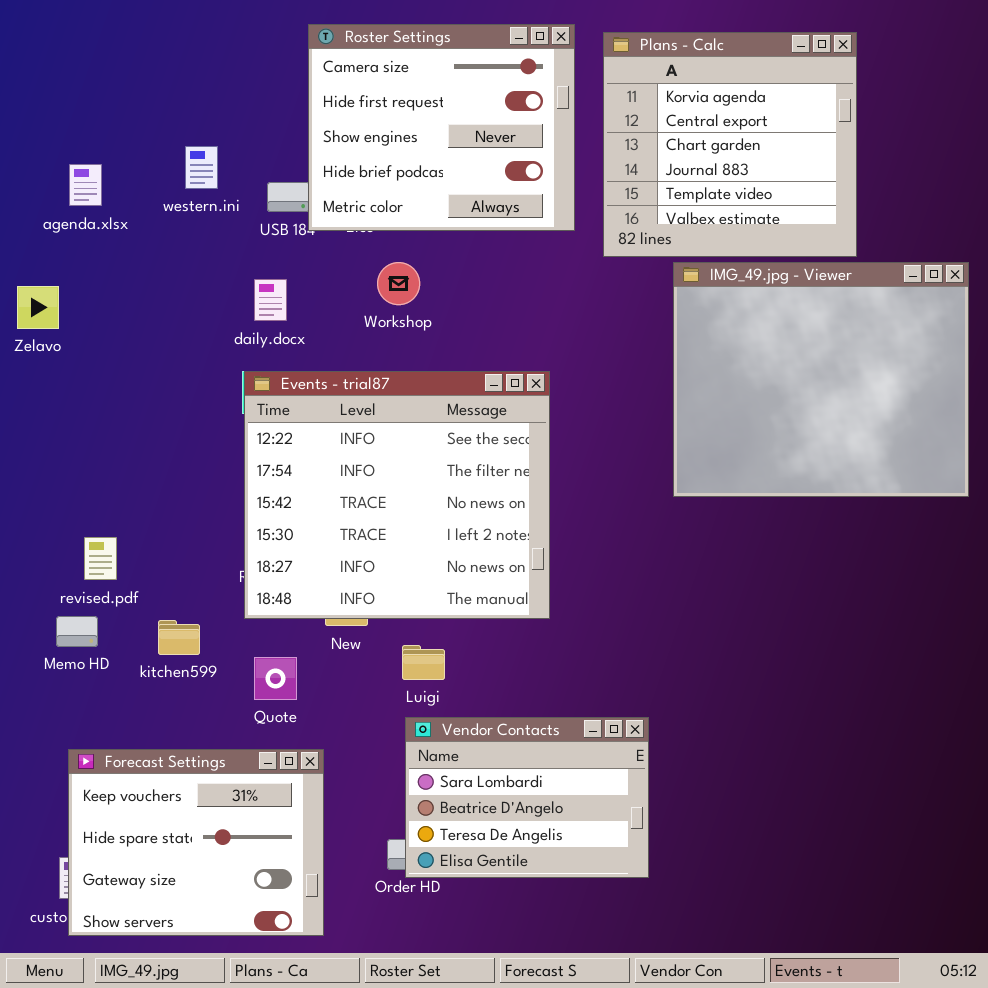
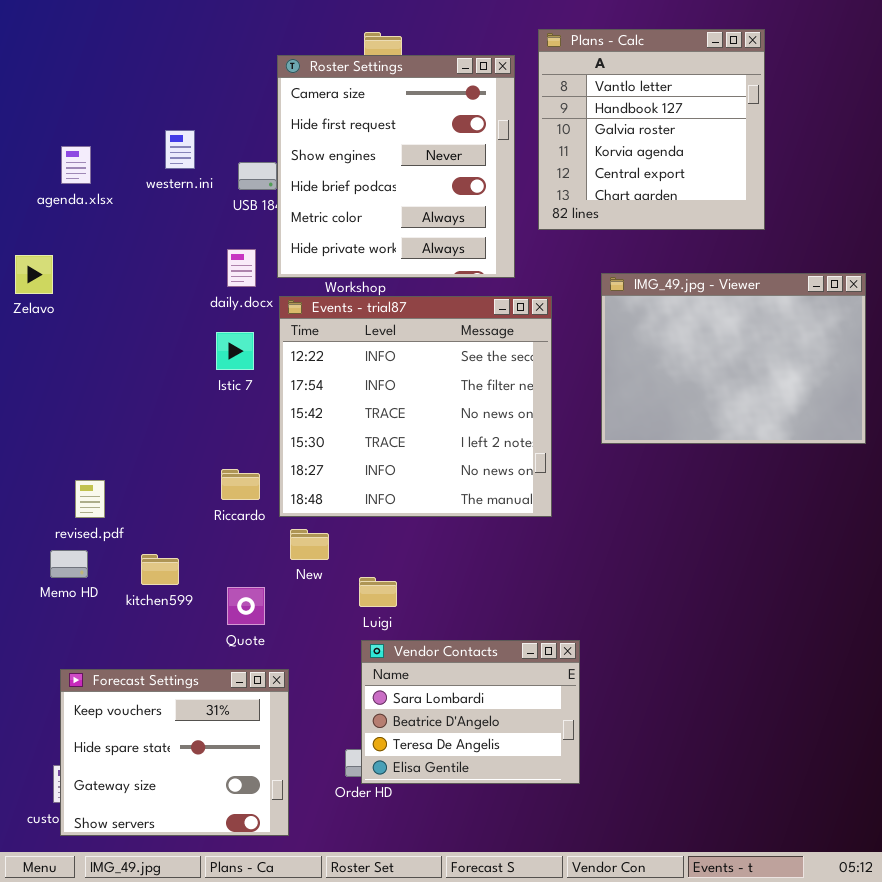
Roster Settings: [308,24,575,231] -> [277,55,515,278], moved, resized
Plans - Calc: [603,32,857,257] -> [538,29,765,230], scrolled up 3 rows
IMG_49.jpg - Viewer: [673,262,969,497] -> [601,273,866,444], resized
Events - trial87: [244,371,550,619] -> [279,296,552,517], moved

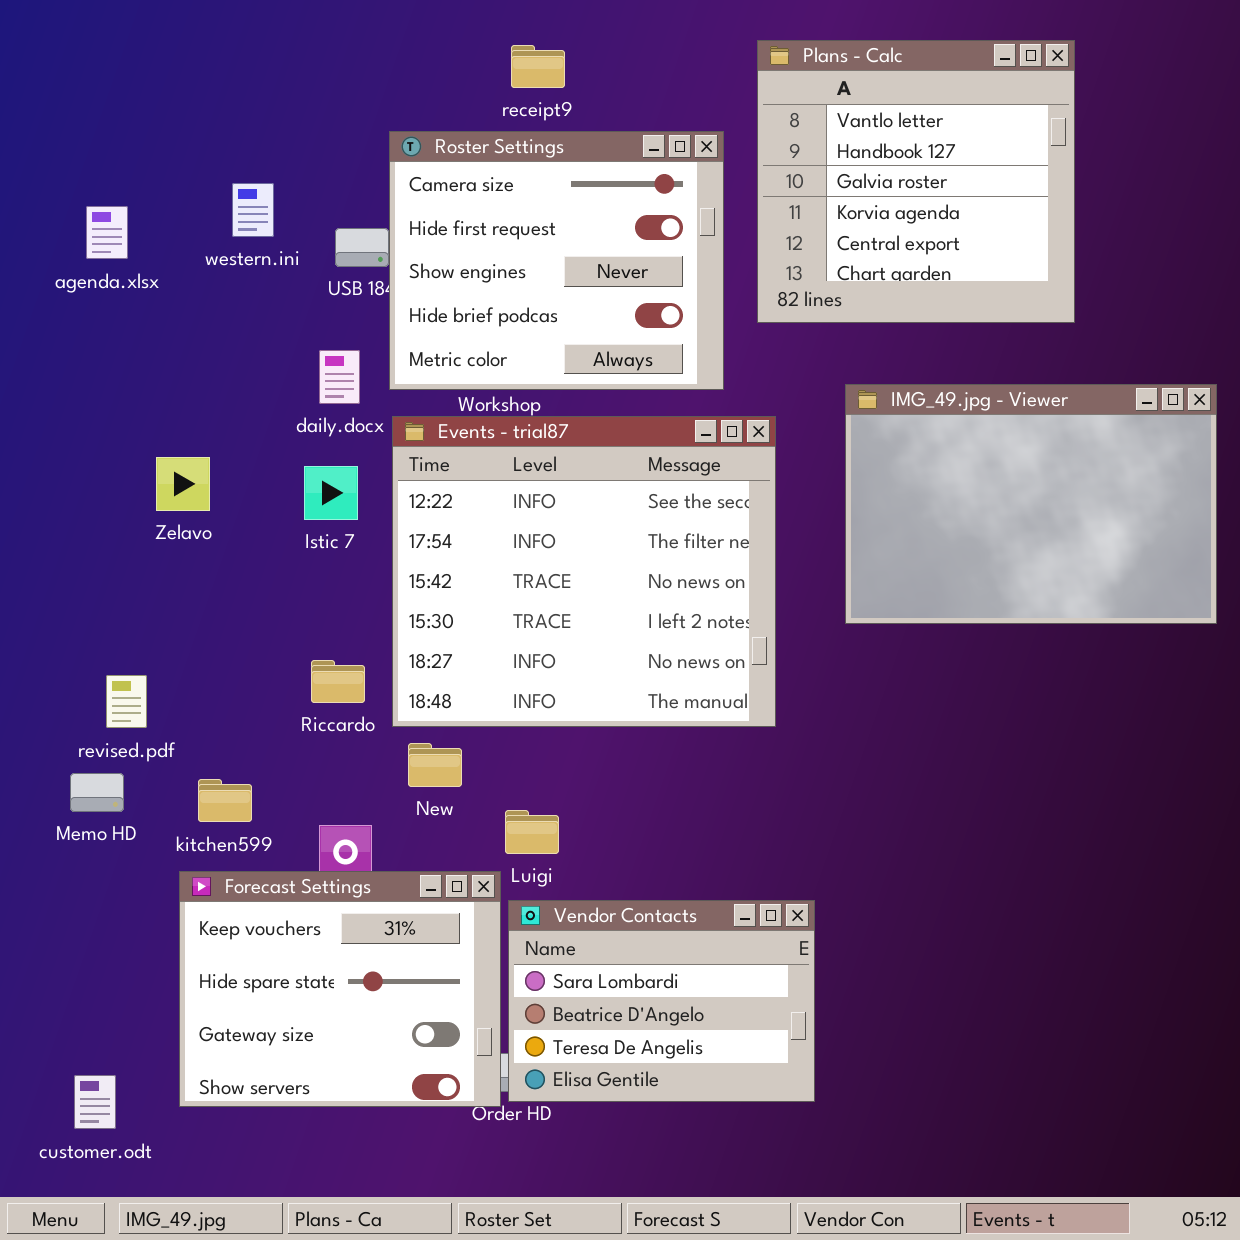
Roster Settings: [277,55,515,278] -> [389,131,724,390], resized
Zelavo: [15,255,53,294] -> [156,457,210,511], moved
Forecast Settings: [60,669,289,836] -> [179,871,501,1107], moved

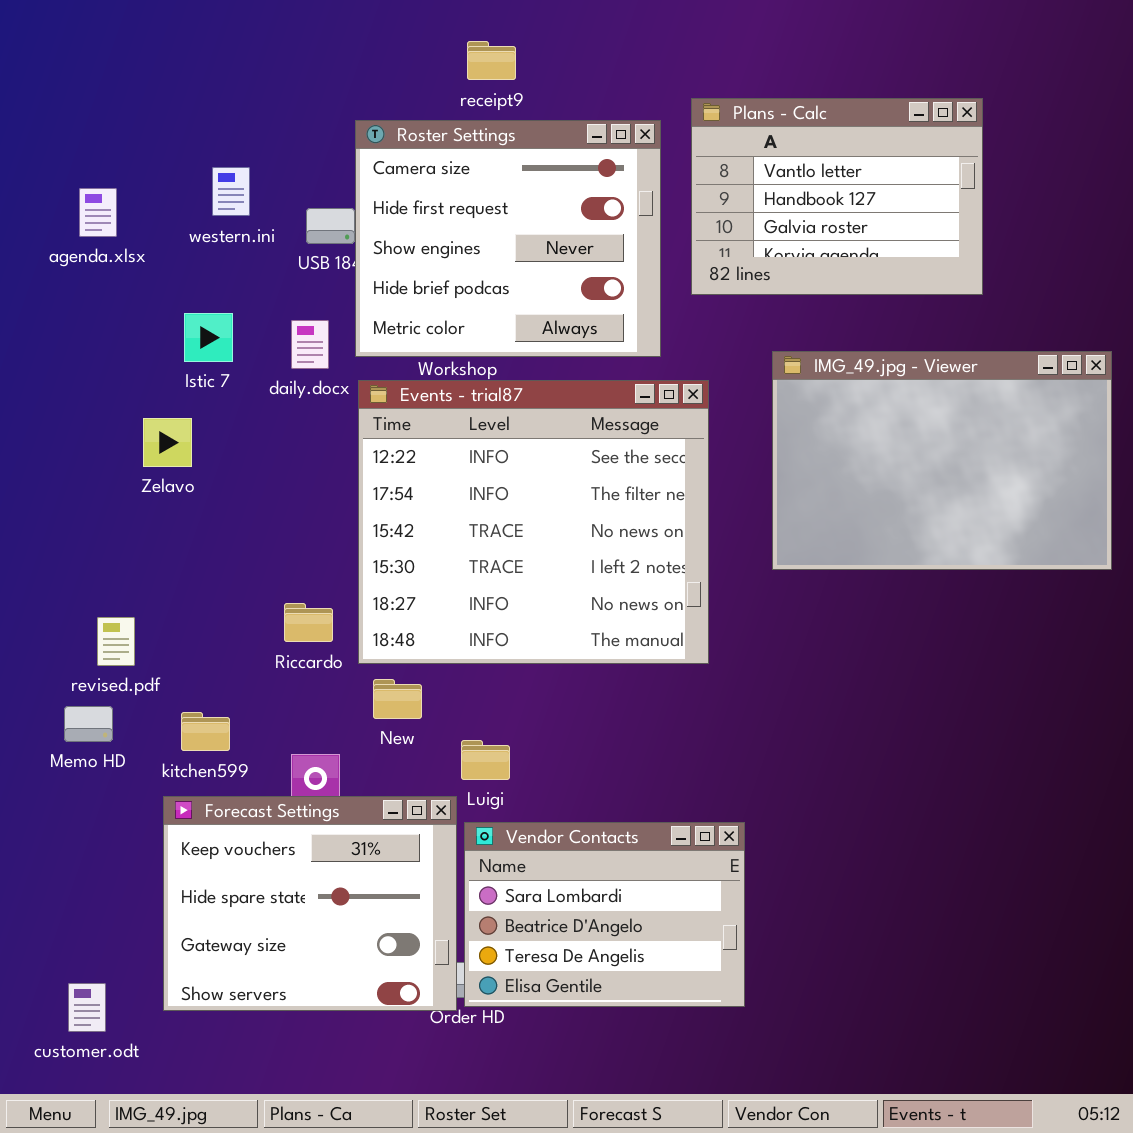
Plans - Calc: [757,40,1075,323] -> [691,98,983,295], resized
Istic 7: [304,466,358,520] -> [184,313,233,362], moved

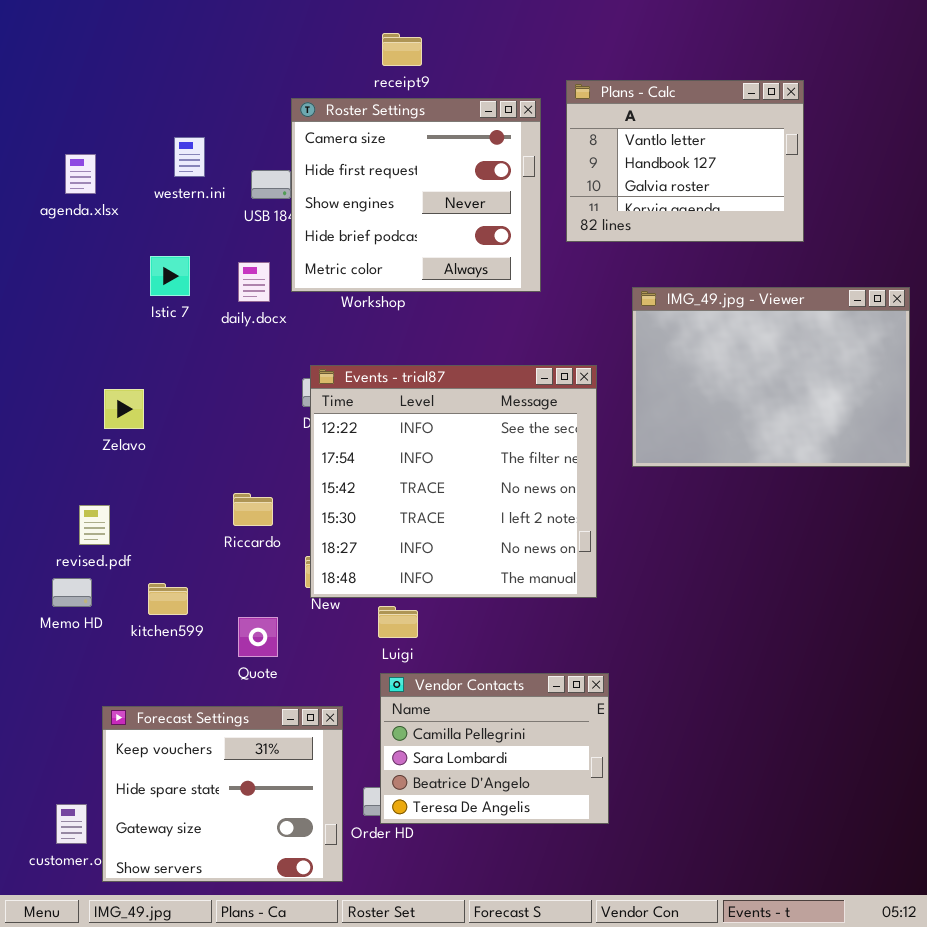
Events - trial87: [358,380,709,664] -> [310,365,597,598], moved
Zelavo: [143,418,192,467] -> [104,389,144,429], moved
Forecast Settings: [163,796,457,1011] -> [102,706,343,882], moved
Vendor Contacts: [464,822,745,1007] -> [380,673,609,824], scrolled up 1 row

